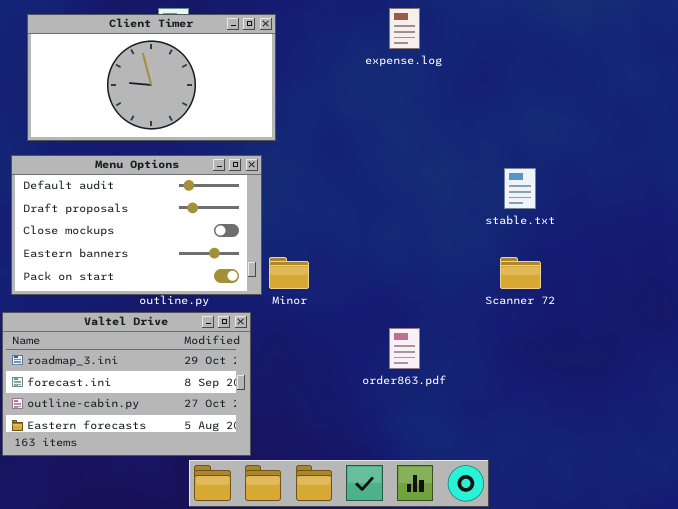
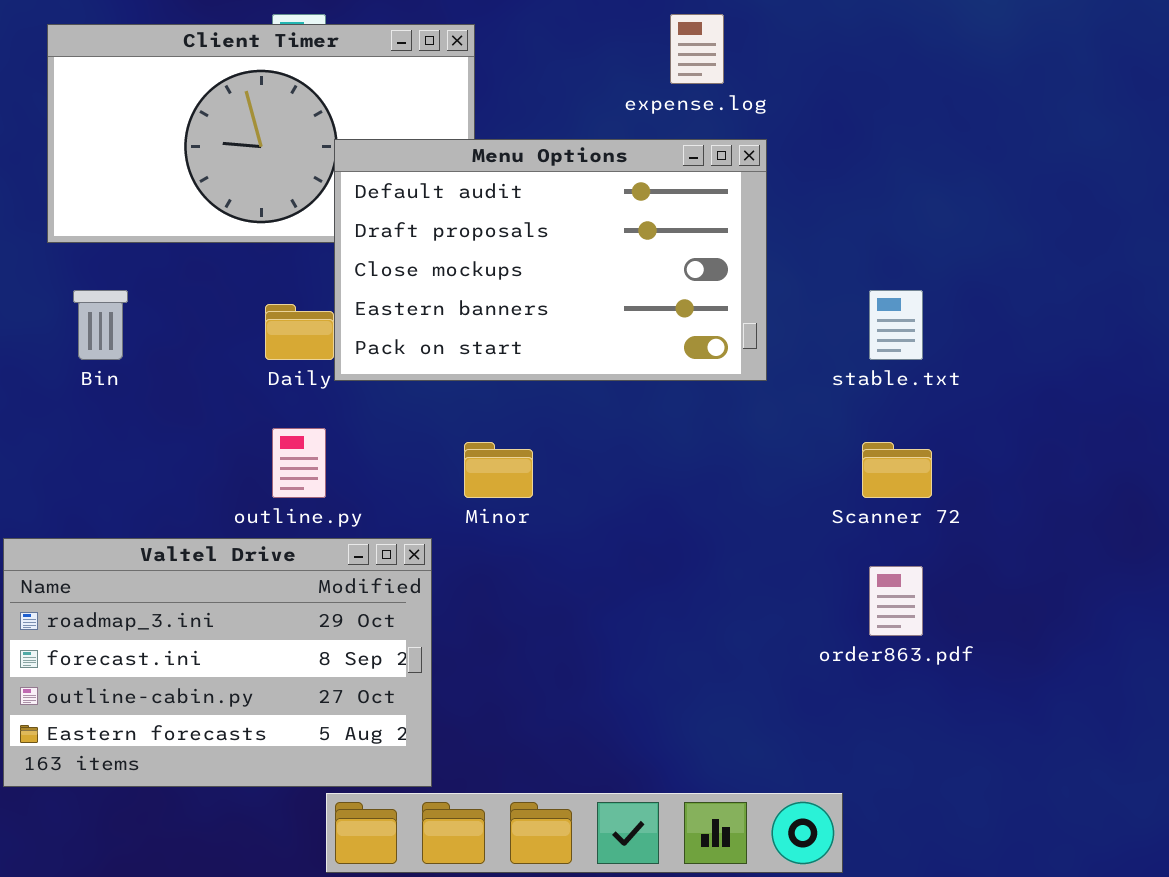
Menu Options: [11,155,262,295] -> [334,139,767,381], moved
order863.pdf: [389,328,420,369] -> [869,566,923,636], moved

